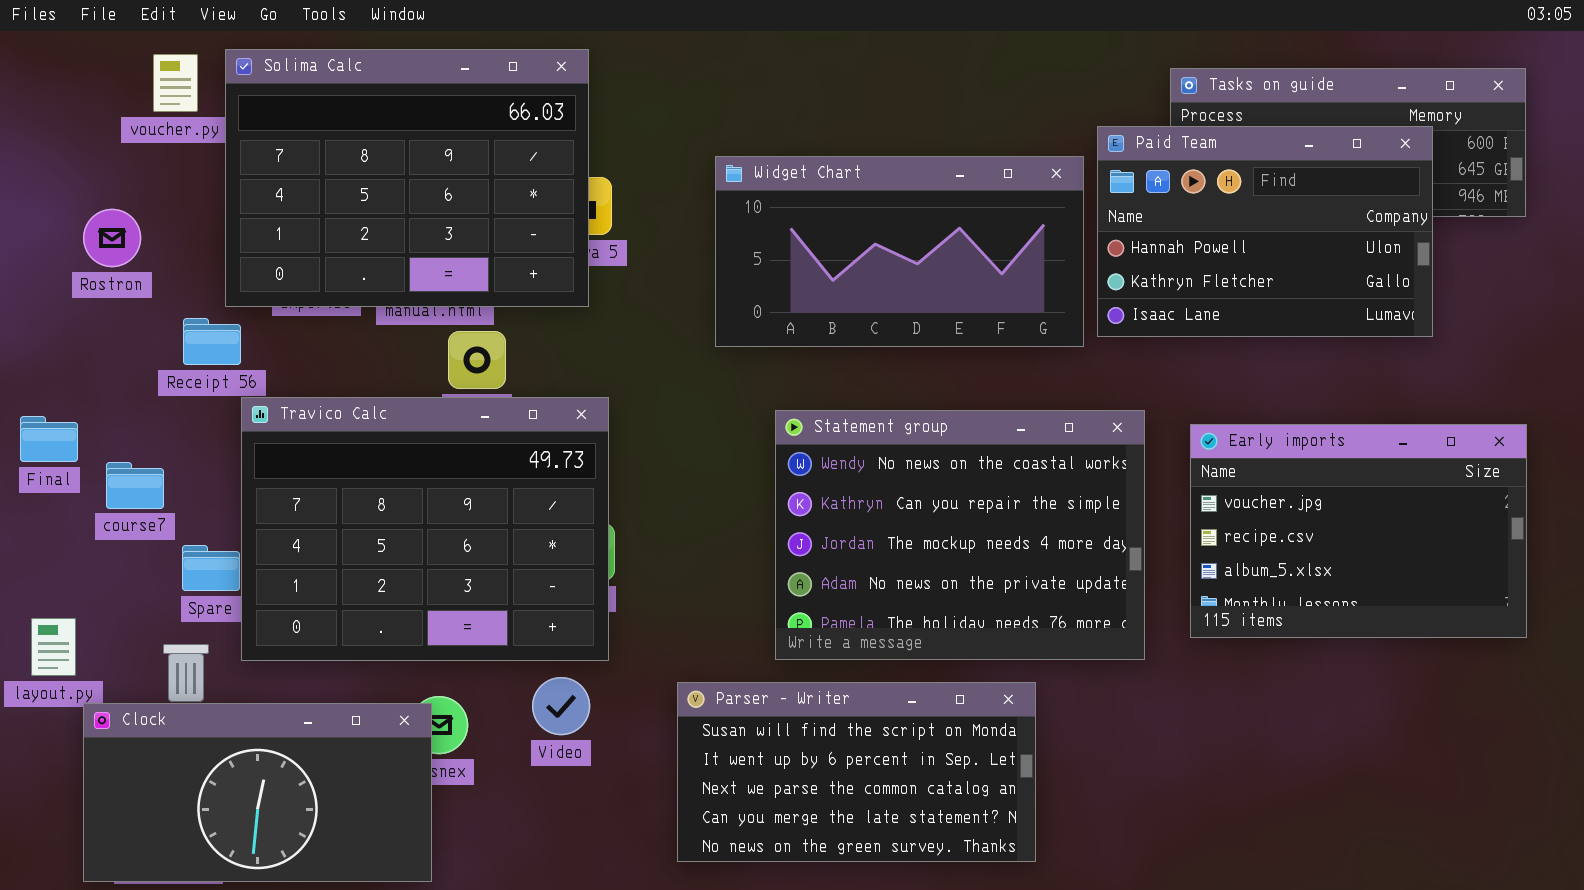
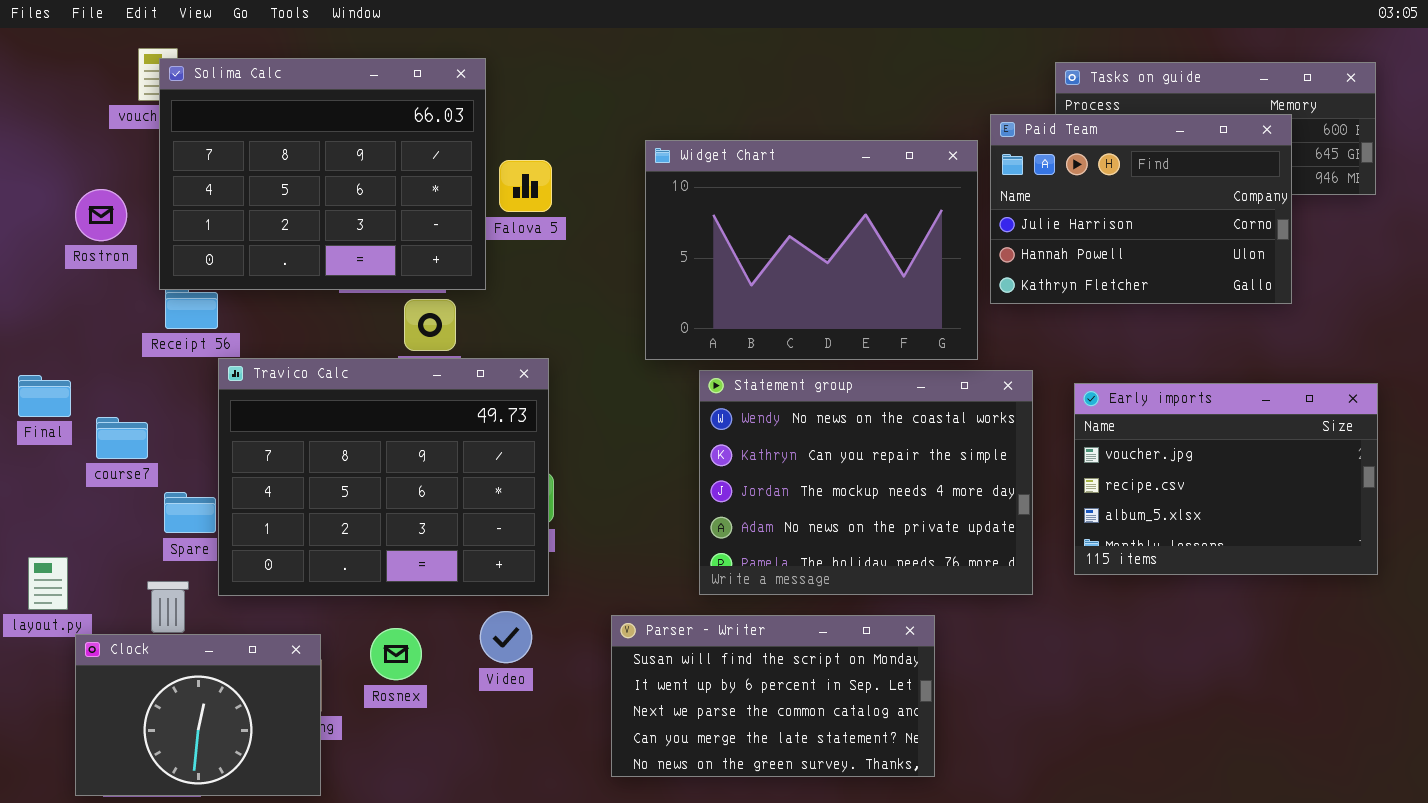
Solima Calc: [225,49,589,307] -> [159,58,486,290], moved
Paid Team: [1097,126,1433,337] -> [990,114,1292,304], scrolled up 1 row
Widget Chart: [715,156,1084,347] -> [645,140,978,360], resized
Clock: [83,703,432,882] -> [75,634,321,796], resized

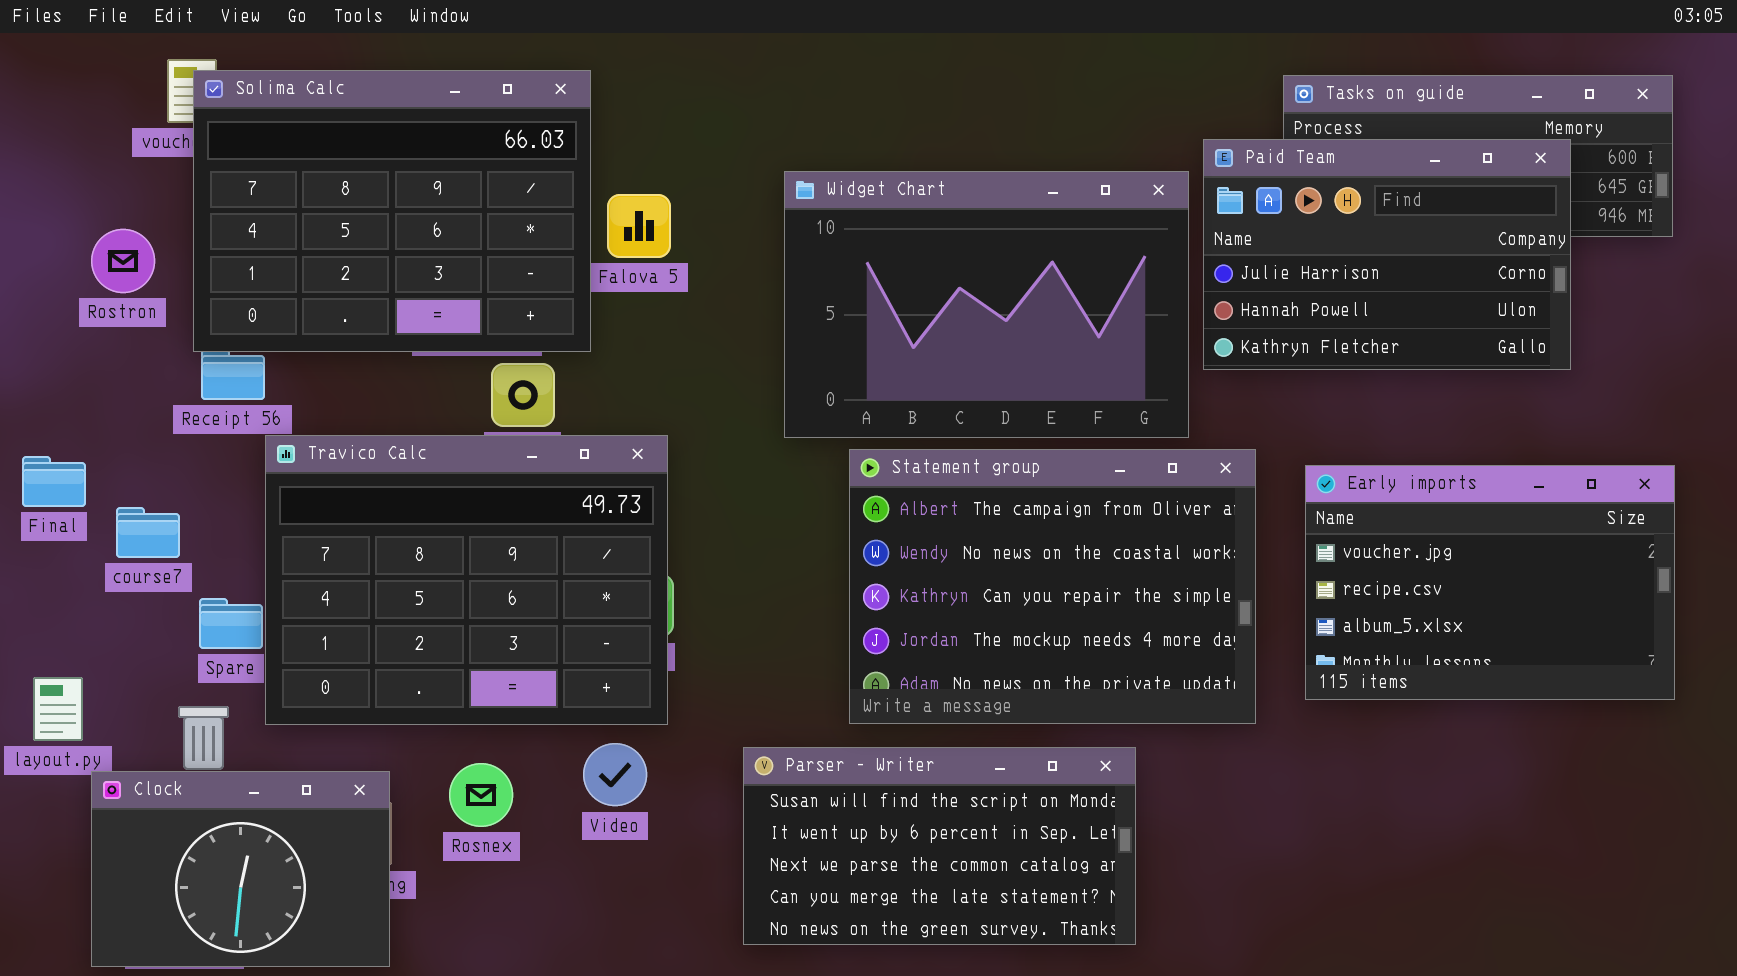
Statement group: [699,370,1033,595] -> [849,449,1256,724], scrolled up 1 row

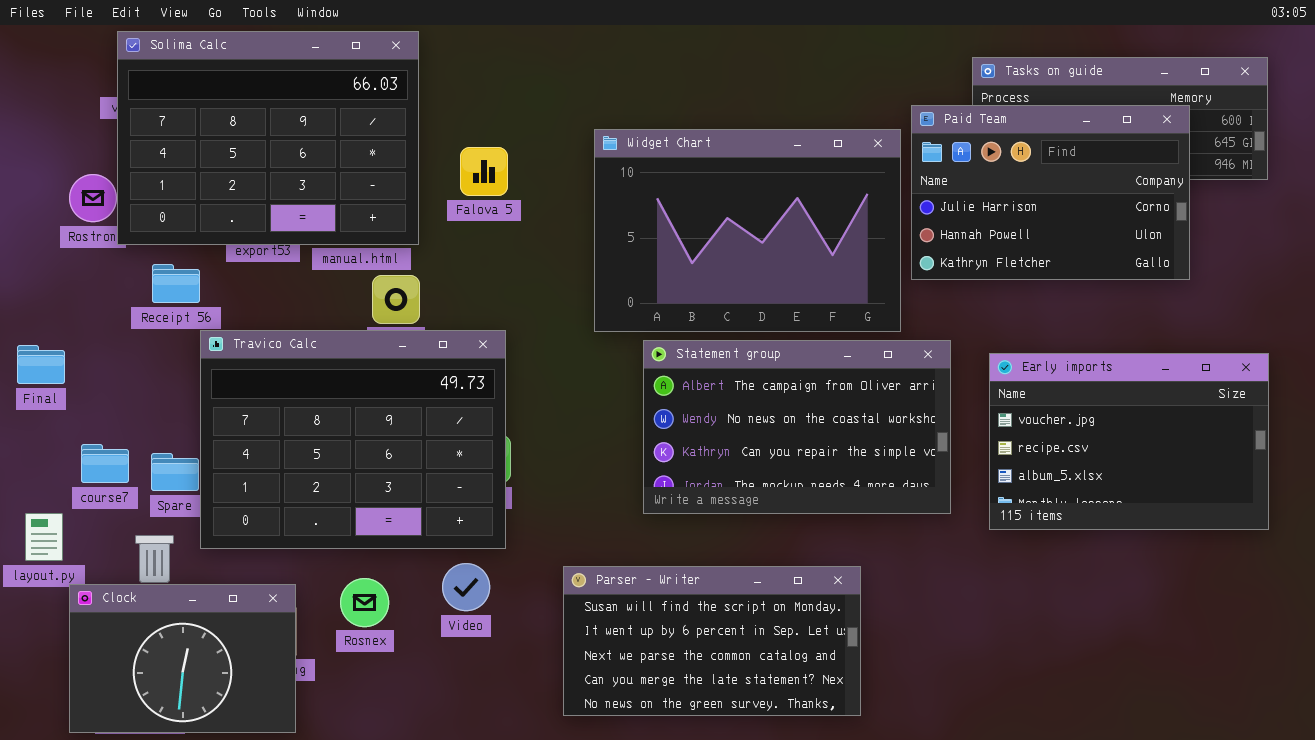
Solima Calc: [193,70,591,352] -> [117,31,419,245], moved
Statement group: [849,449,1256,724] -> [643,340,951,514], resized
course7: [116,507,180,558] -> [81,444,129,483], moved

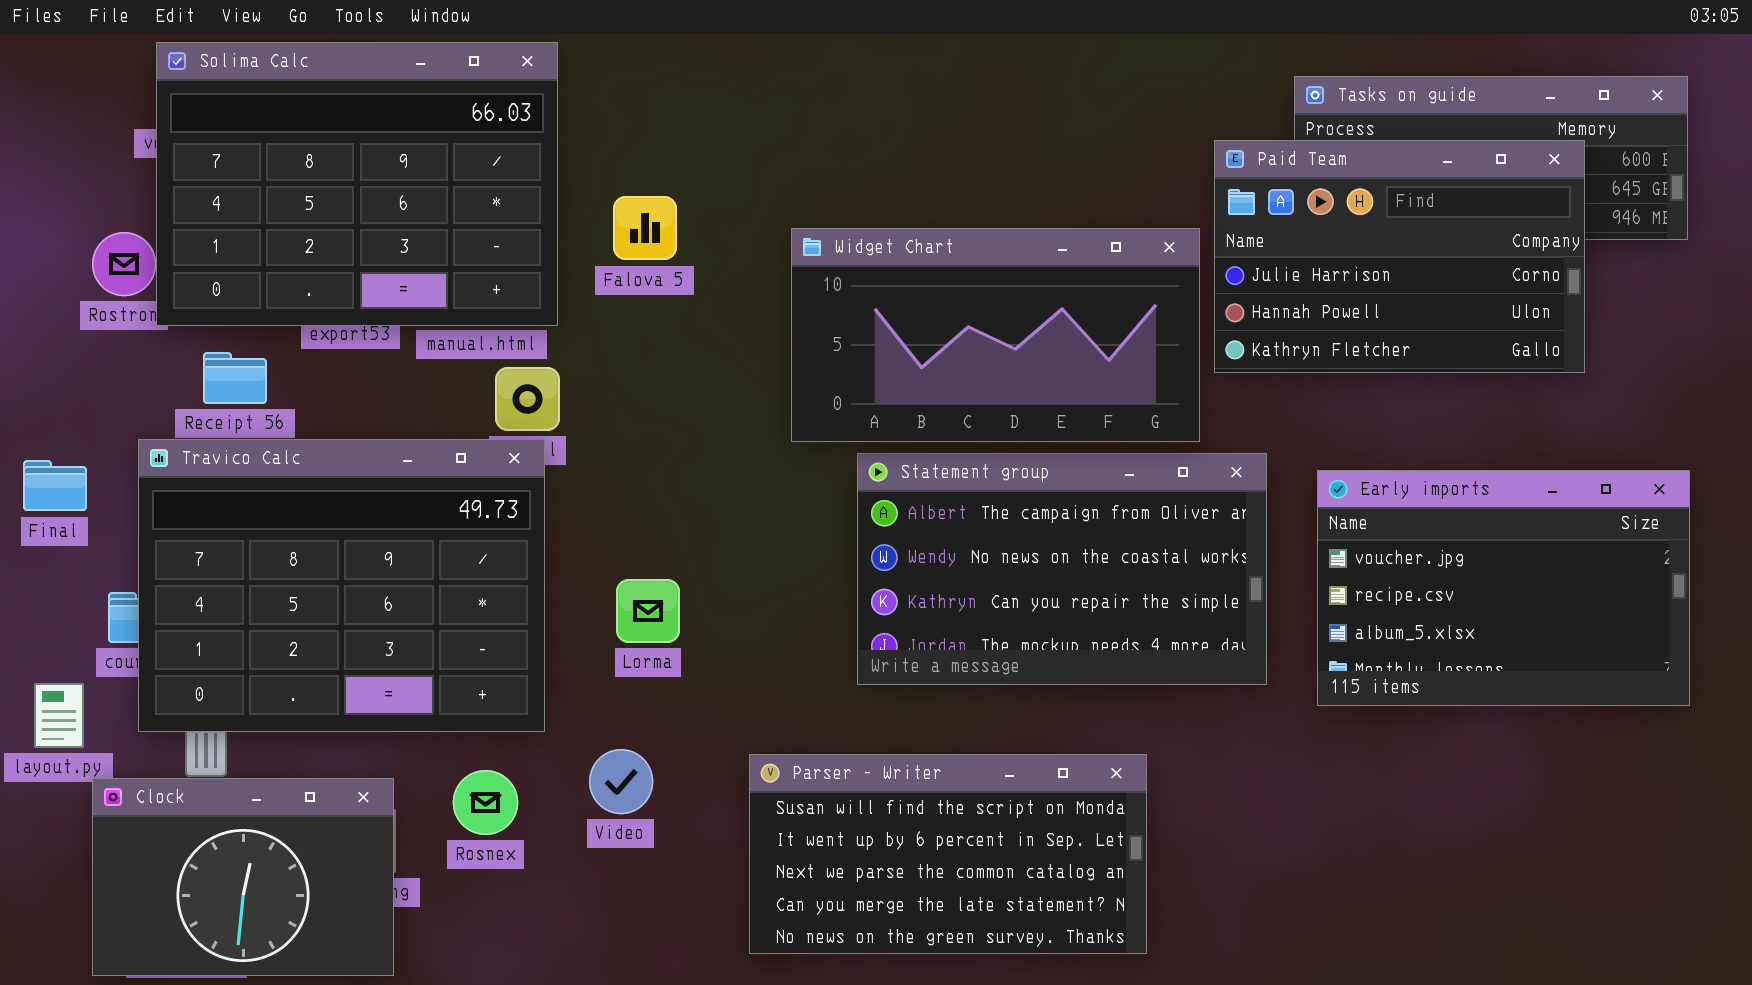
Widget Chart: [594,129,901,332] -> [791,228,1200,442], resized
Travico Calc: [200,330,506,549] -> [138,439,545,732], moved

